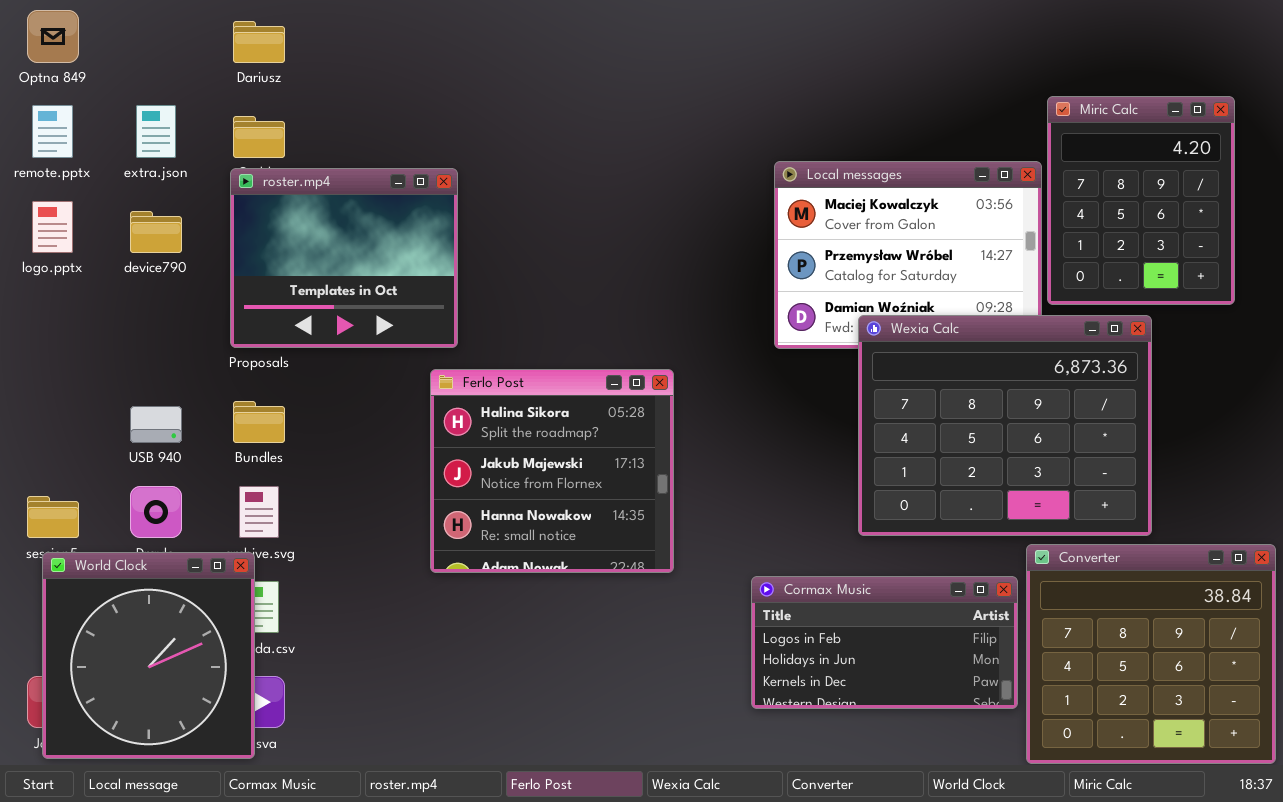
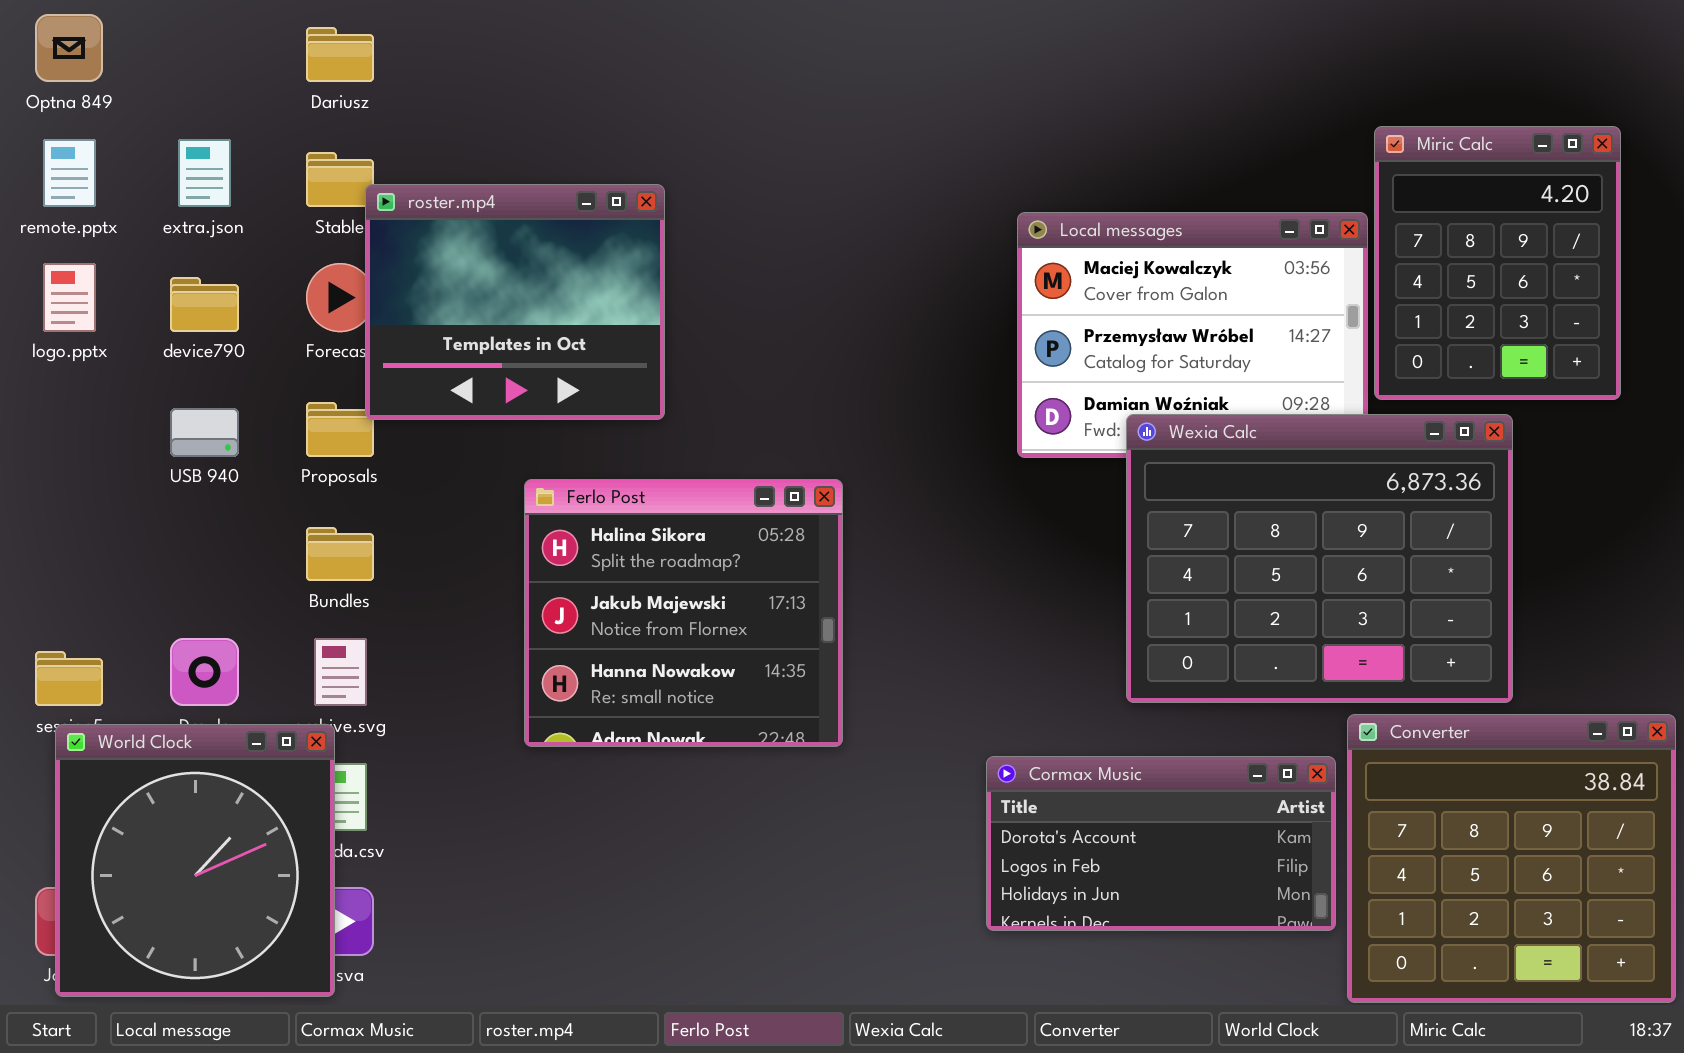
roster.mp4: [230,168,458,348] -> [365,184,665,420], moved
Ferlo Post: [430,369,674,573] -> [524,479,843,747], moved
USB 940: [130,406,182,443] -> [170,408,239,457], moved
Cormax Music: [751,576,1018,709] -> [986,756,1336,931], scrolled up 1 row

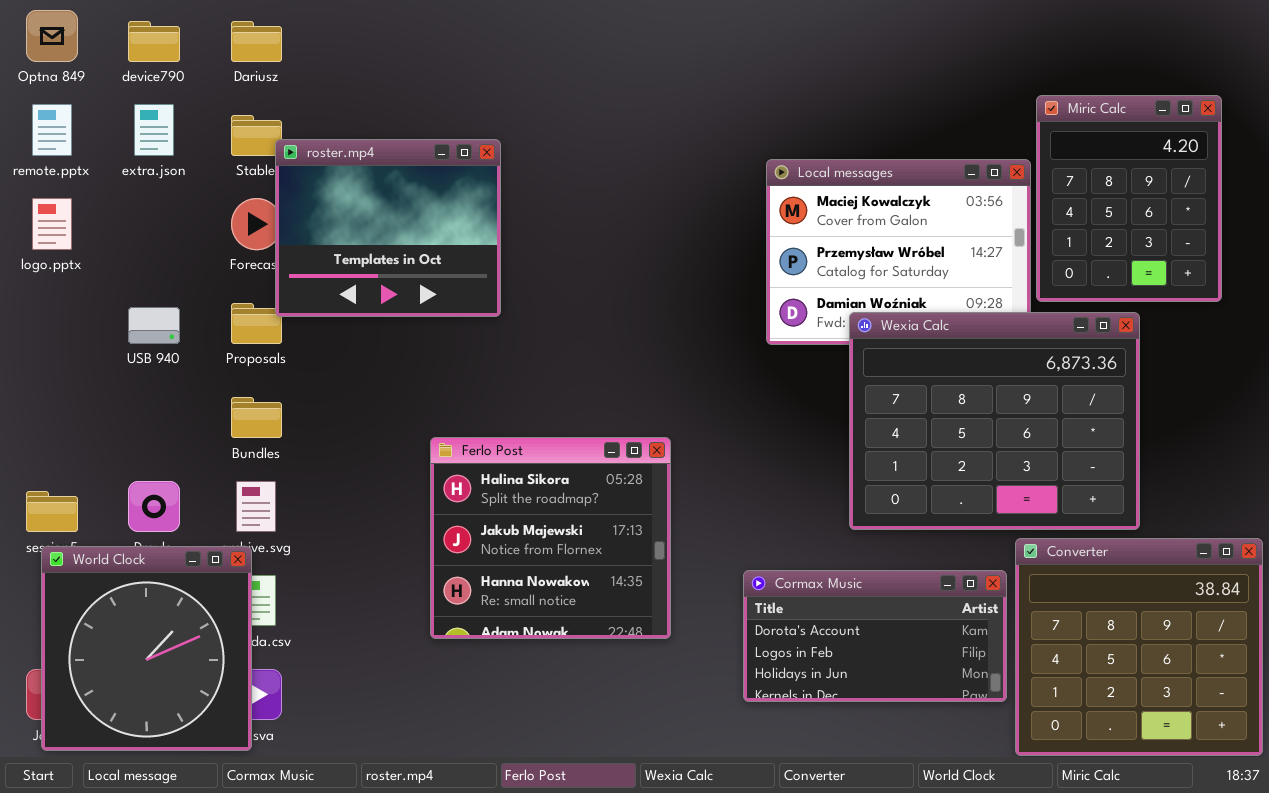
device790: [170,277,239,332] -> [128,21,180,62], moved
Ferlo Post: [524,479,843,747] -> [430,437,671,639], moved

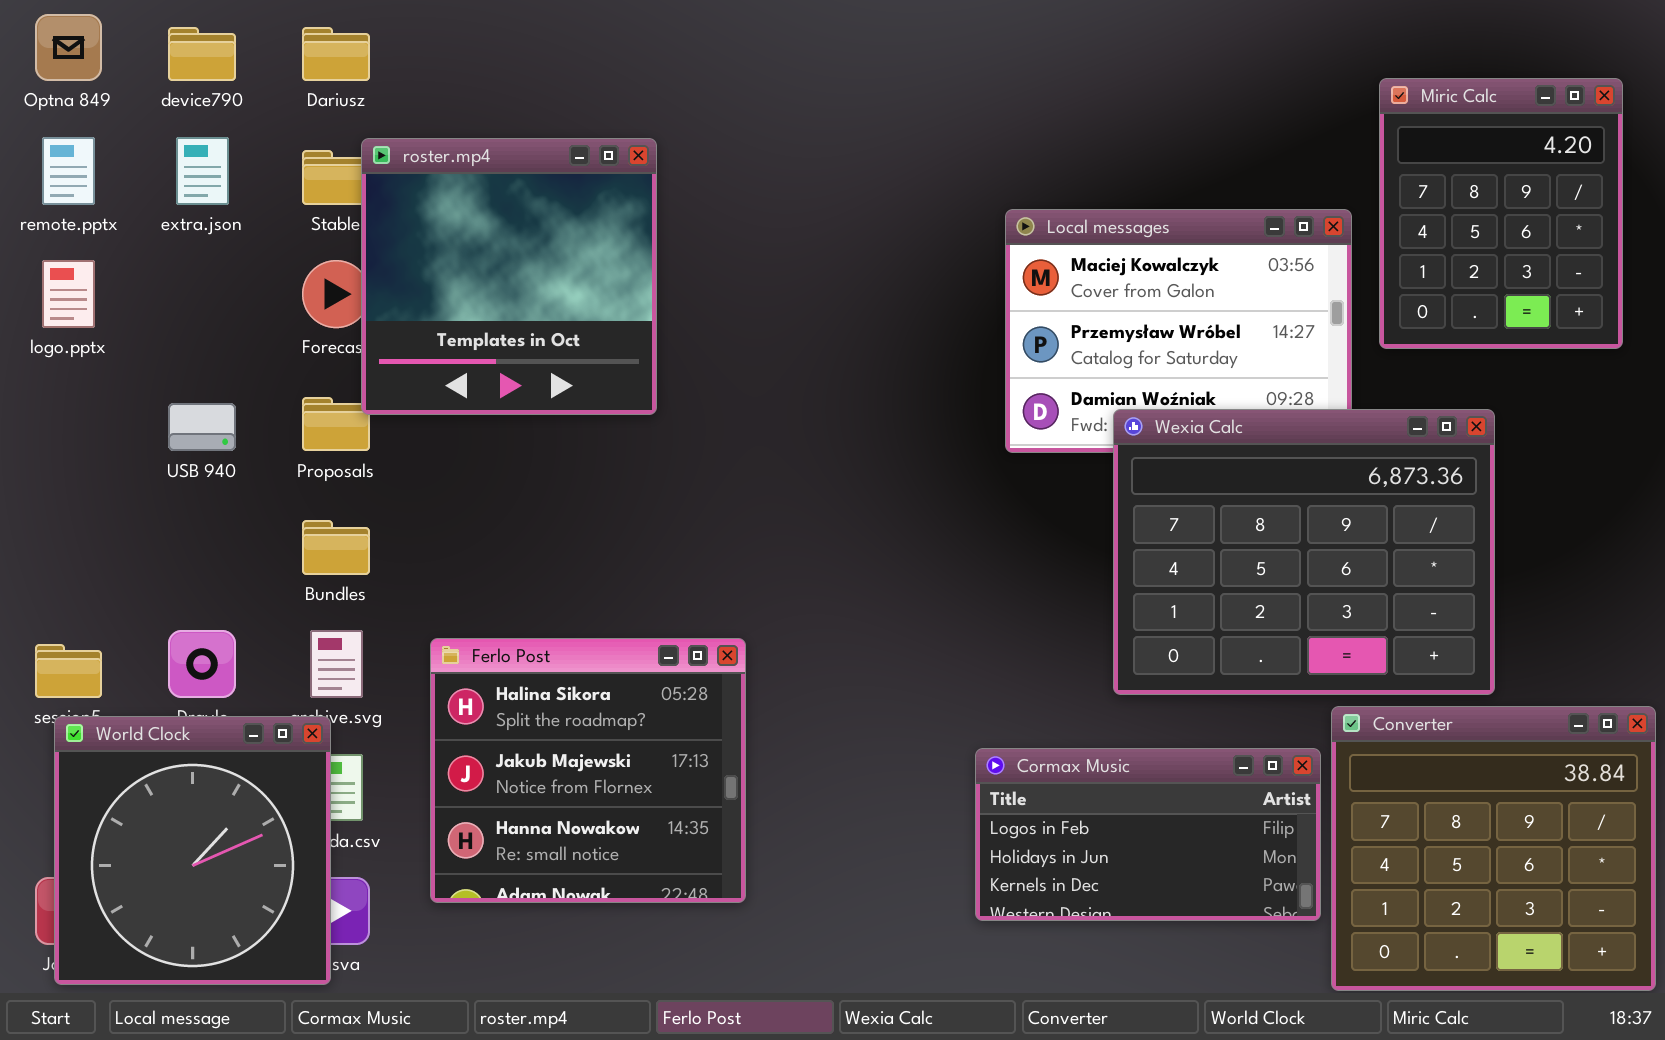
Miric Calc: [1036,95,1222,302] -> [1379,78,1623,349], moved
roster.mp4: [275,139,501,317] -> [361,138,657,415], resized
Ferlo Post: [430,437,671,639] -> [430,638,746,903], moved
Cormax Music: [743,570,1007,702] -> [975,748,1321,921], scrolled down 1 row

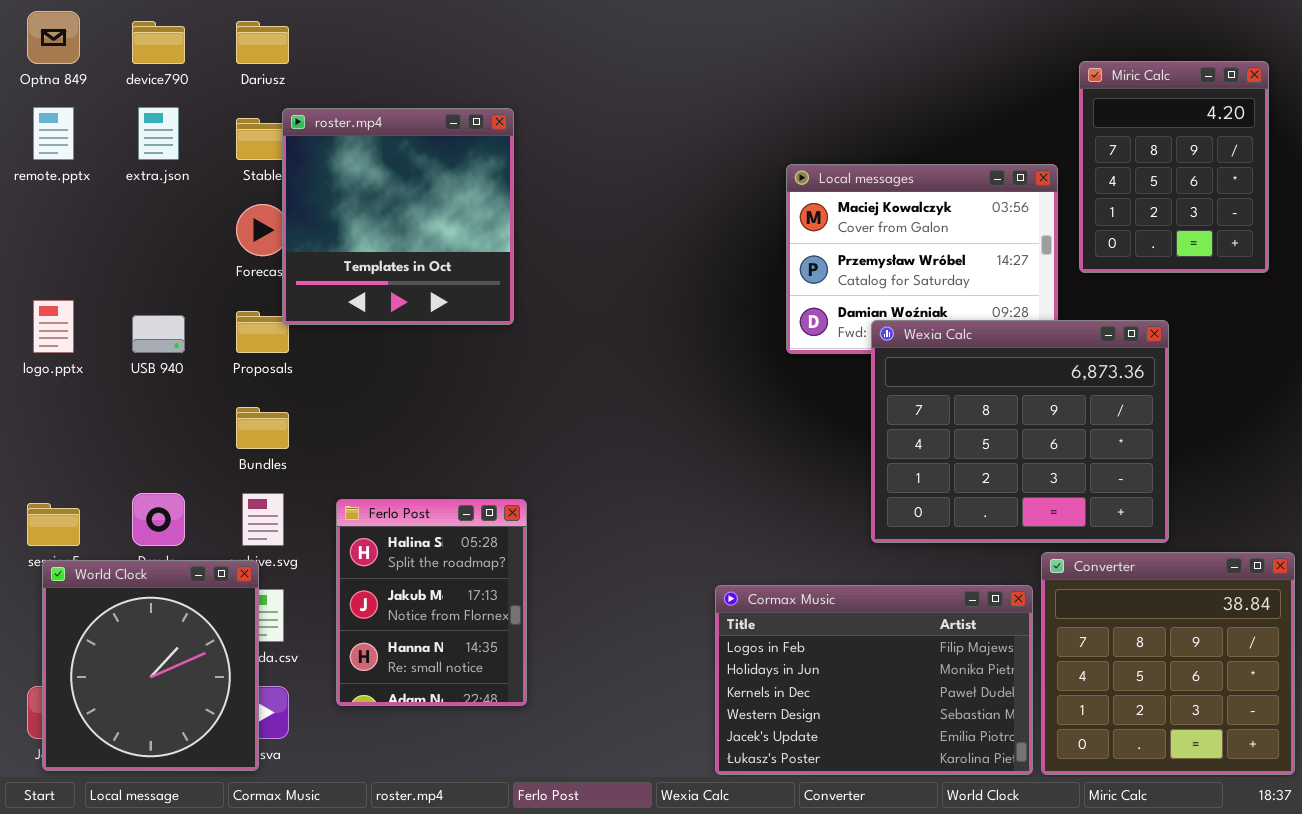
logo.pptx: [42,260,95,328] -> [33,300,74,353], moved
Ferlo Post: [430,638,746,903] -> [336,499,527,706], resized
Cormax Music: [975,748,1321,921] -> [715,585,1033,775], resized

